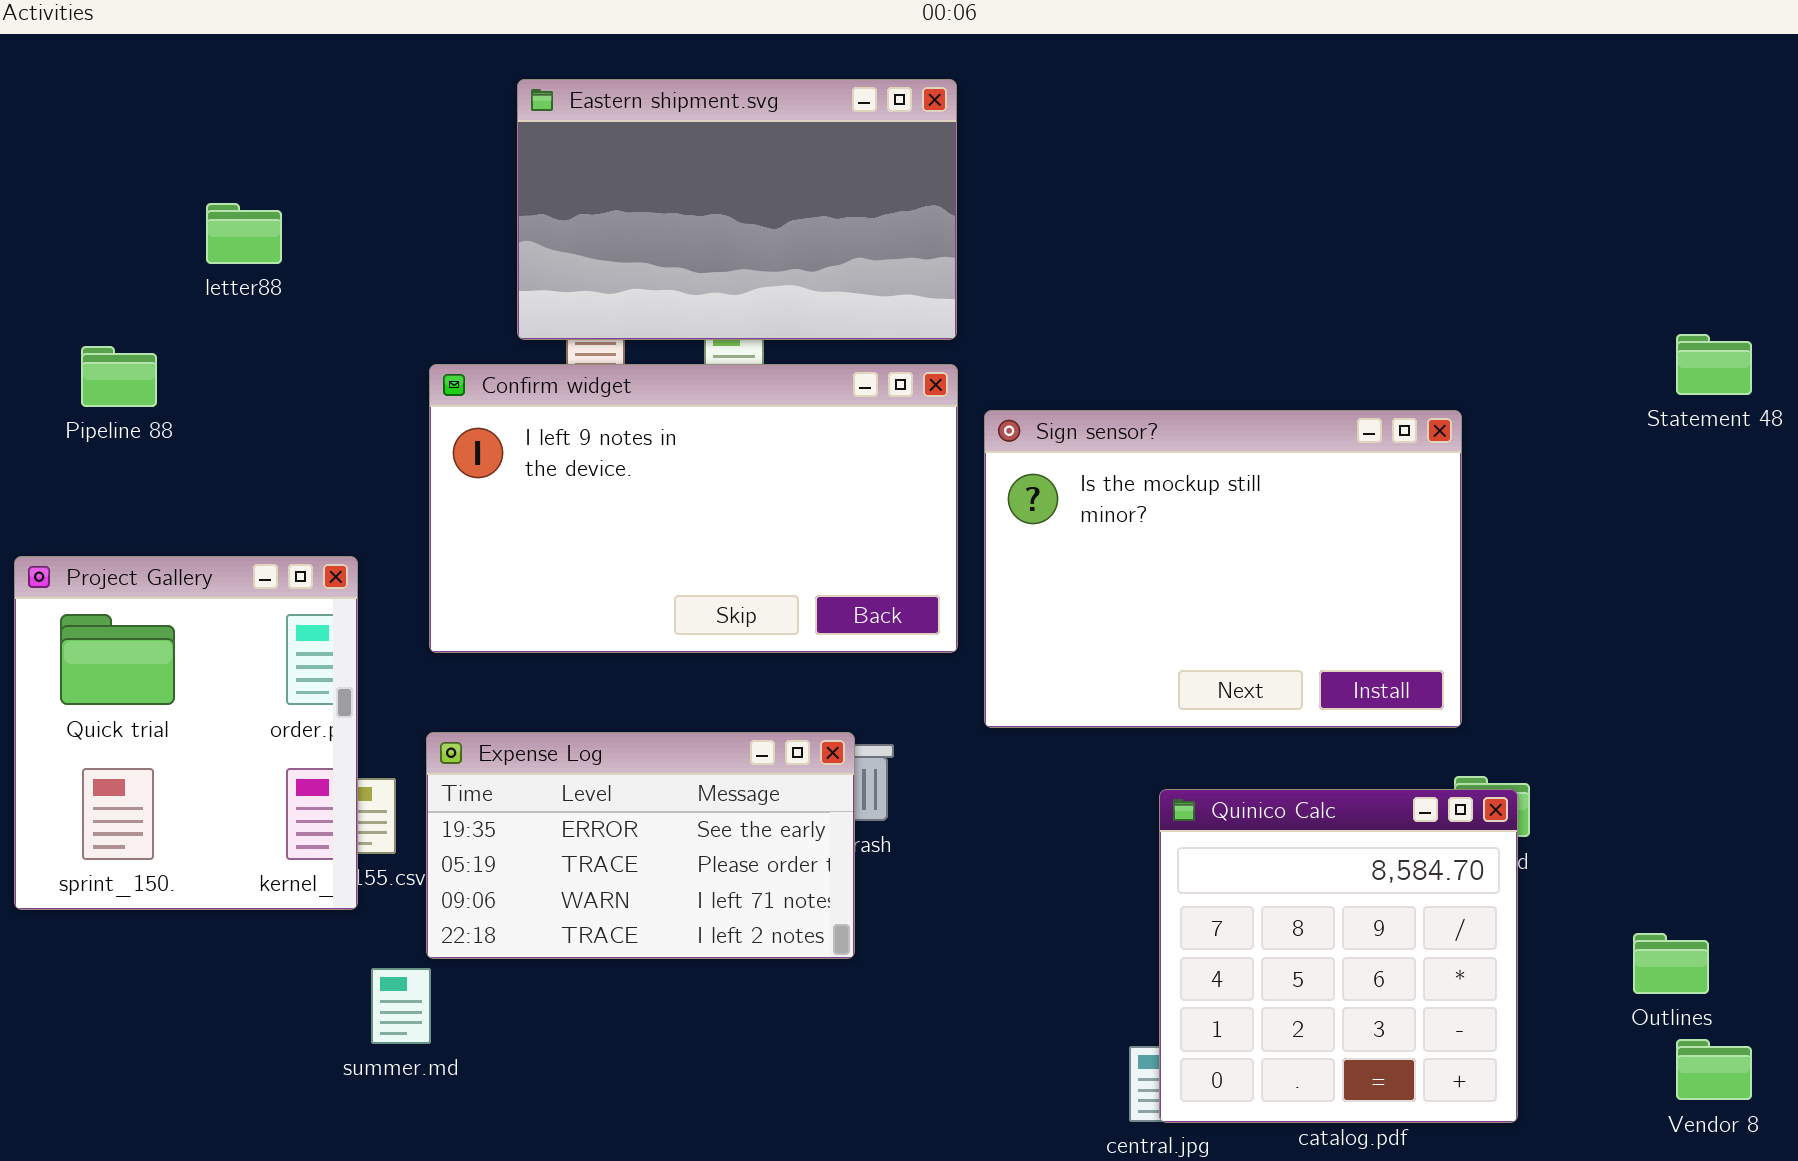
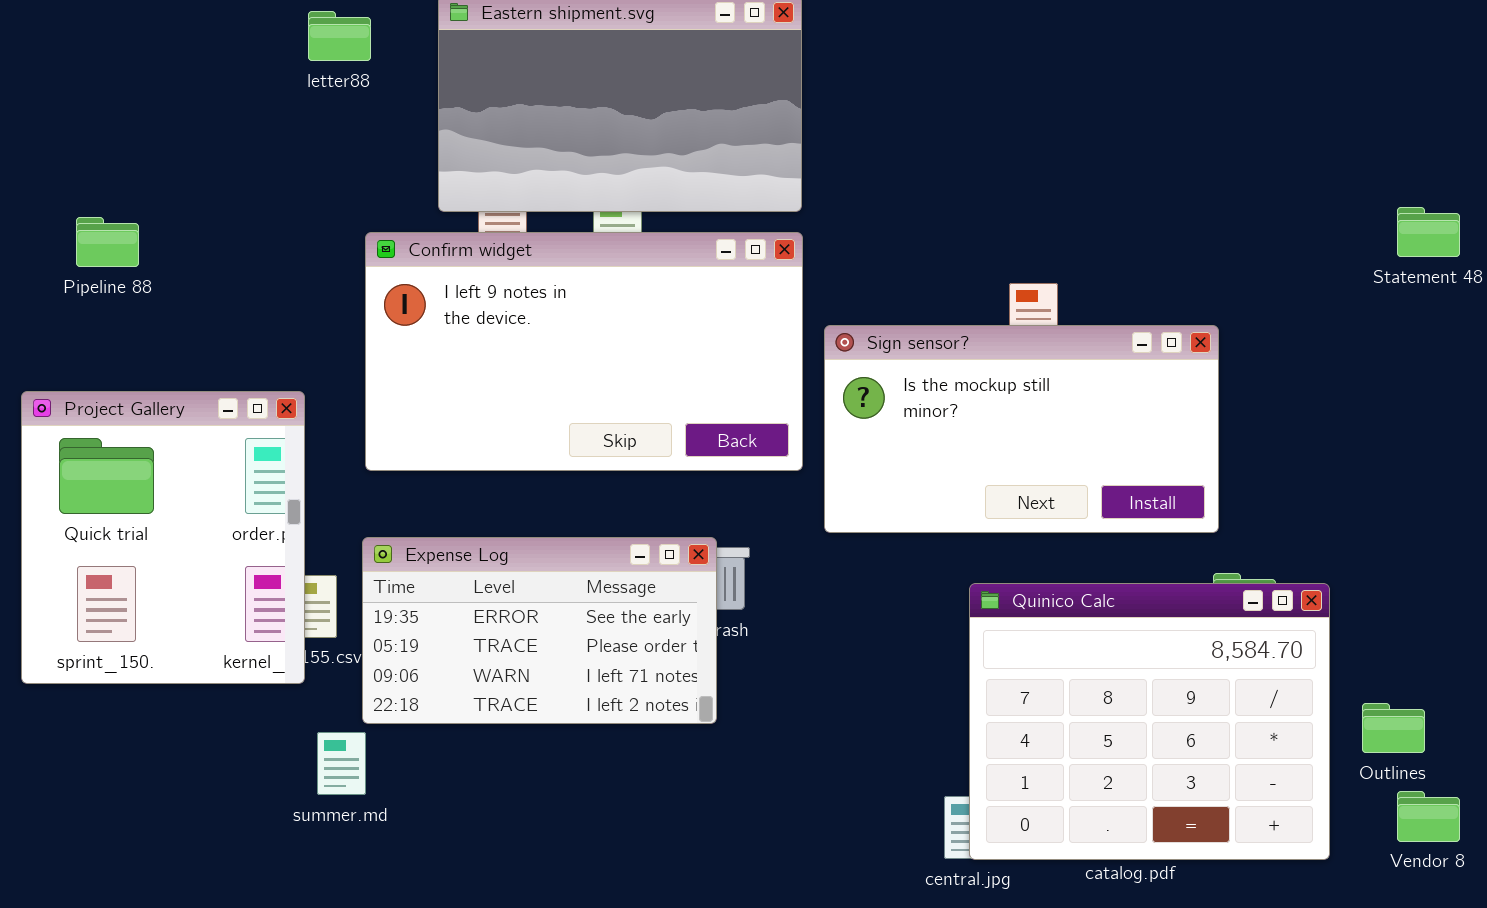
letter88: [206,203,282,264] -> [308,11,371,61], moved
Sign sensor?: [984,410,1462,728] -> [824,325,1219,533], resized
Quinico Calc: [1159,789,1518,1123] -> [969,583,1330,860], resized

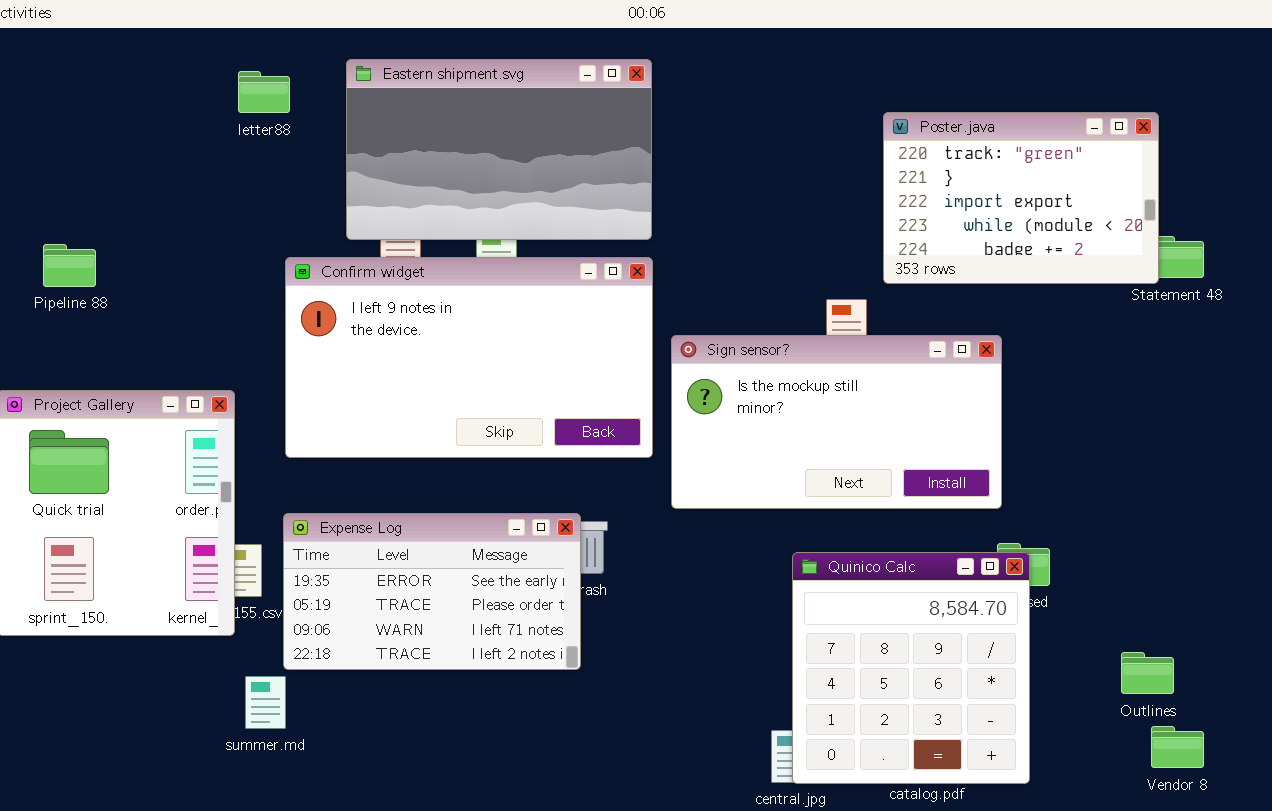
Poster.java: none -> [883,112,1159,284], opened
Quinico Calc: [969,583,1330,860] -> [792,552,1030,784], resized

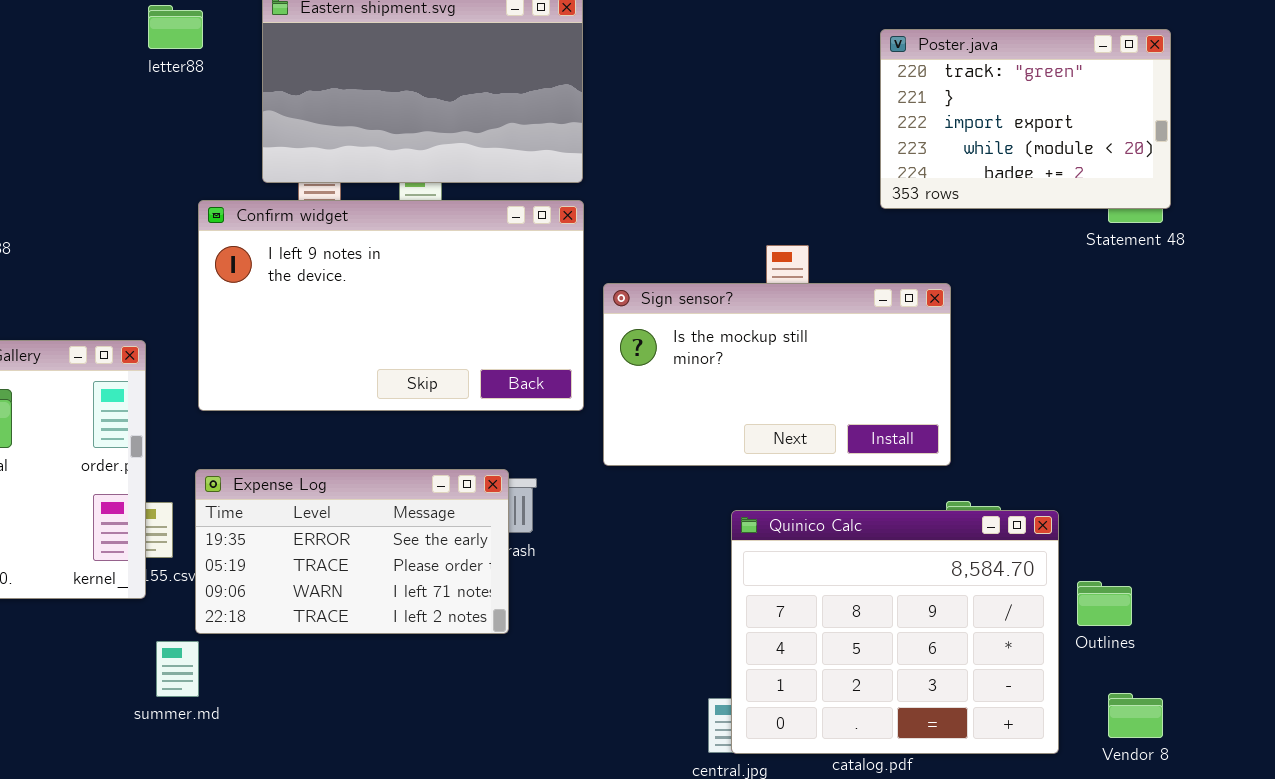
Poster.java: [883,112,1159,284] -> [880,29,1171,209], moved
Quinico Calc: [792,552,1030,784] -> [731,510,1059,754], resized
Outlines: [1121,652,1174,694] -> [1077,581,1132,626], moved

